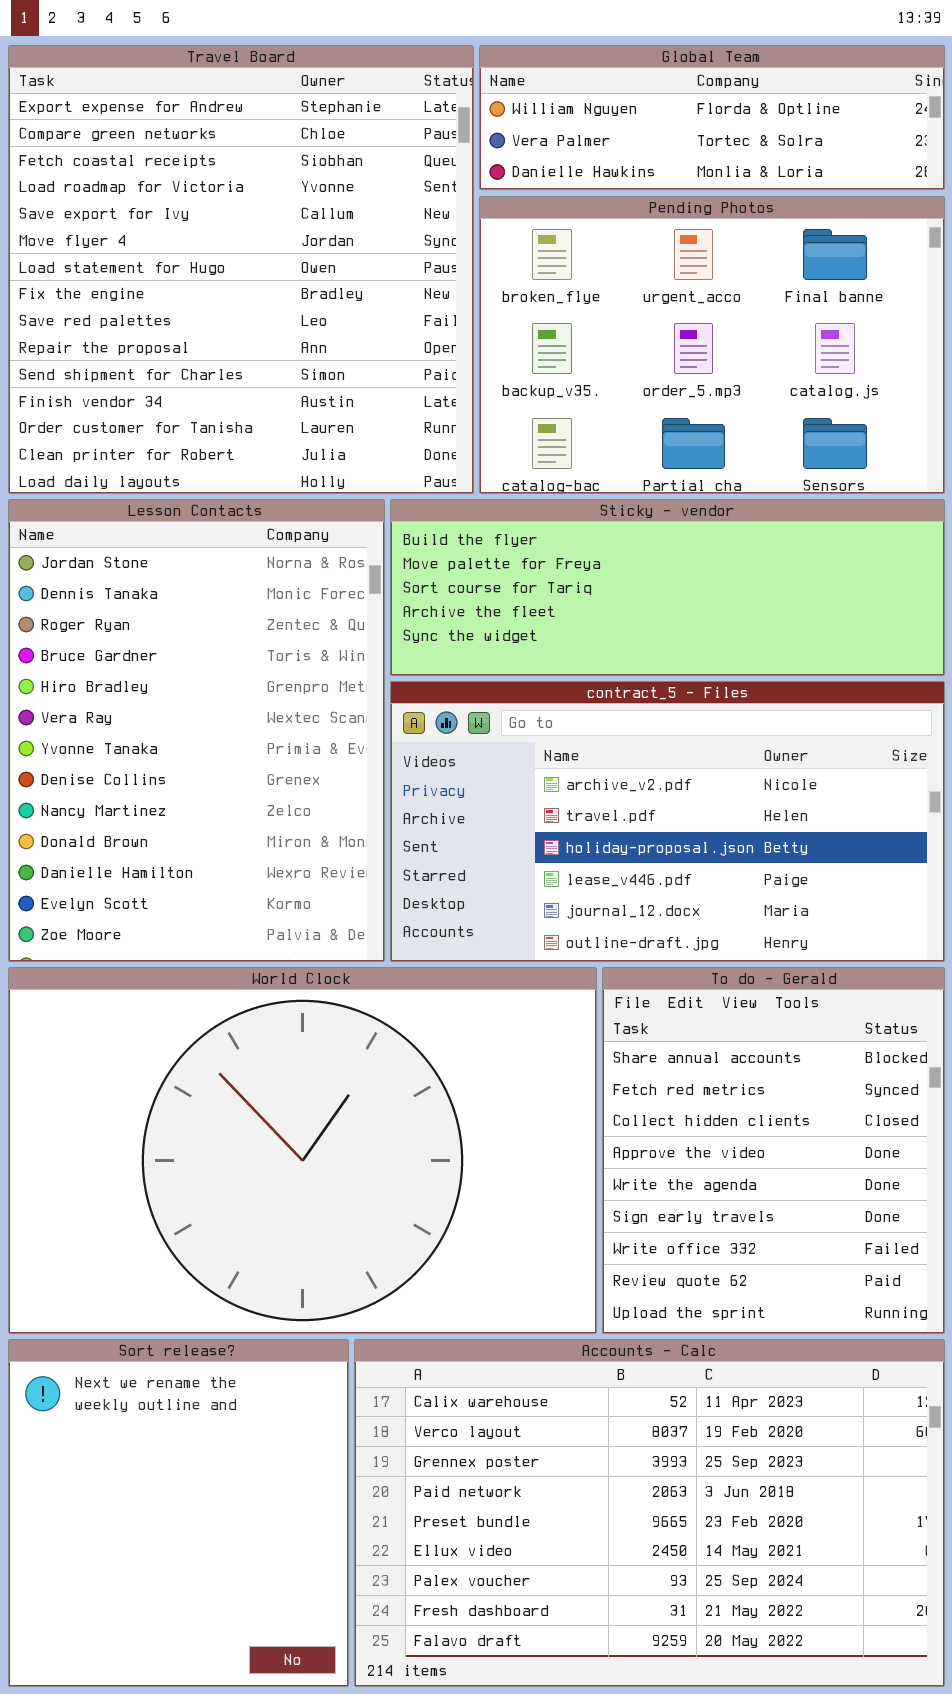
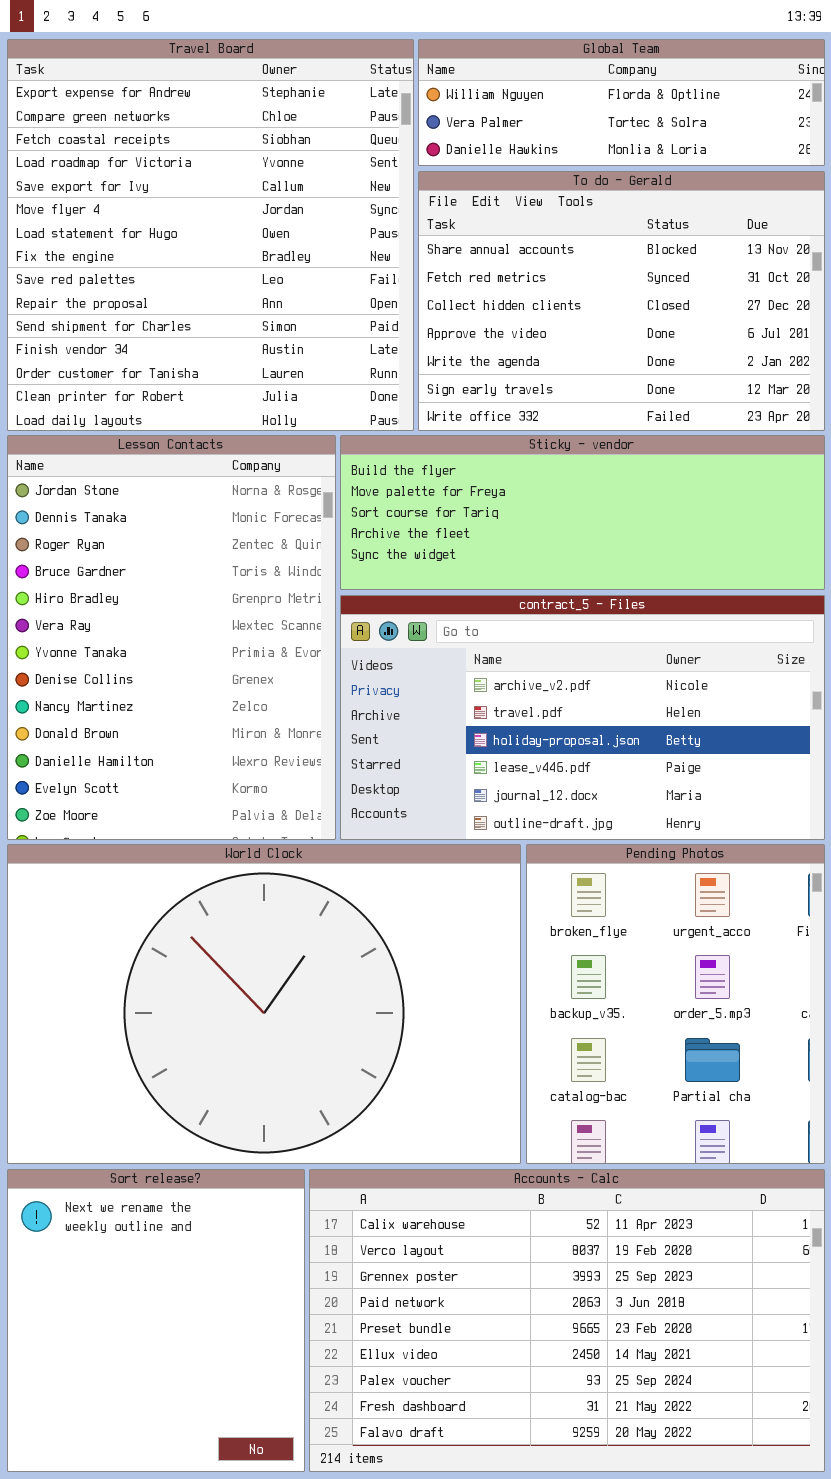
Pending Photos: [479,196,945,494] -> [526,844,825,1164], moved, resized
To do - Gerald: [602,967,945,1334] -> [418,171,825,431], moved, resized

